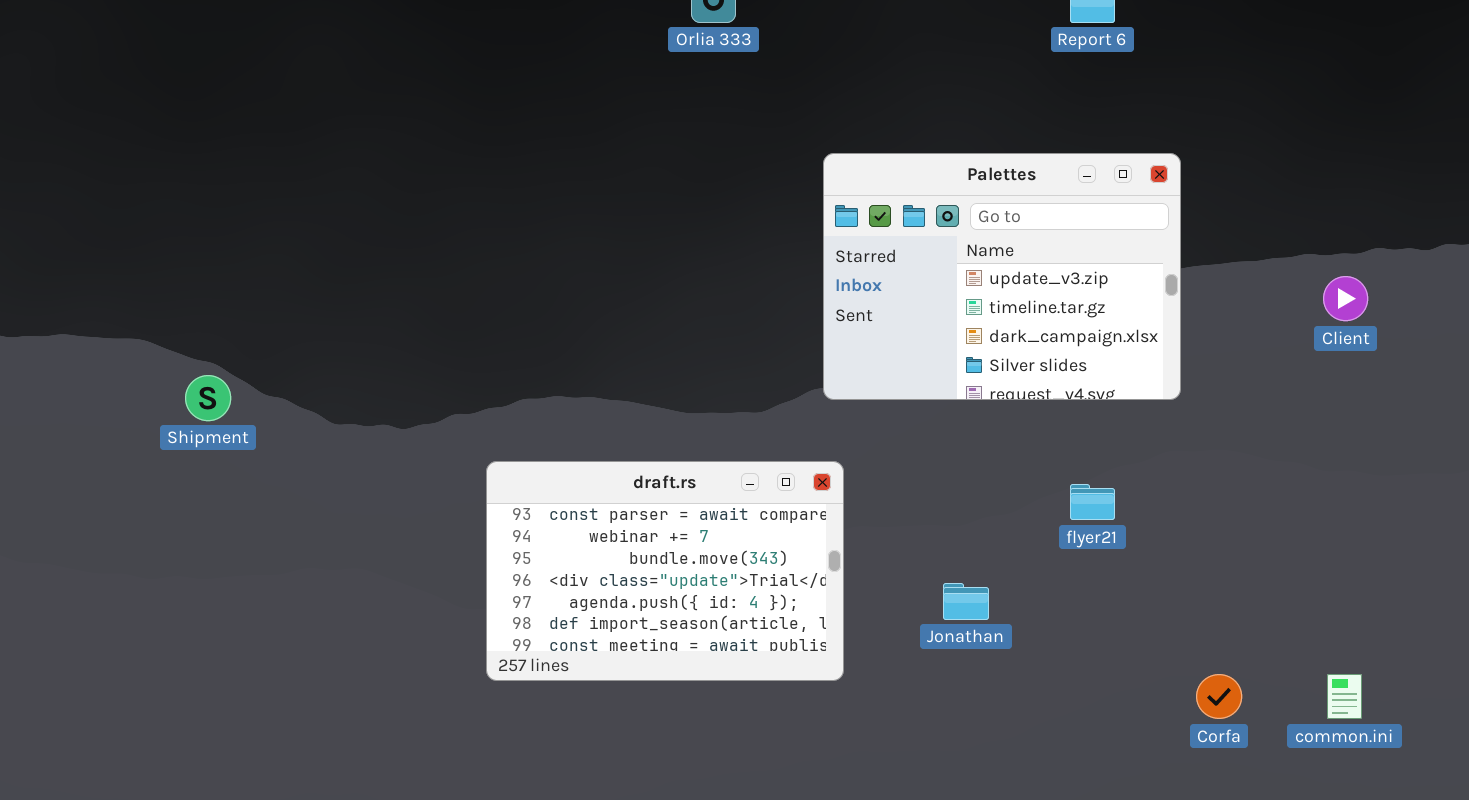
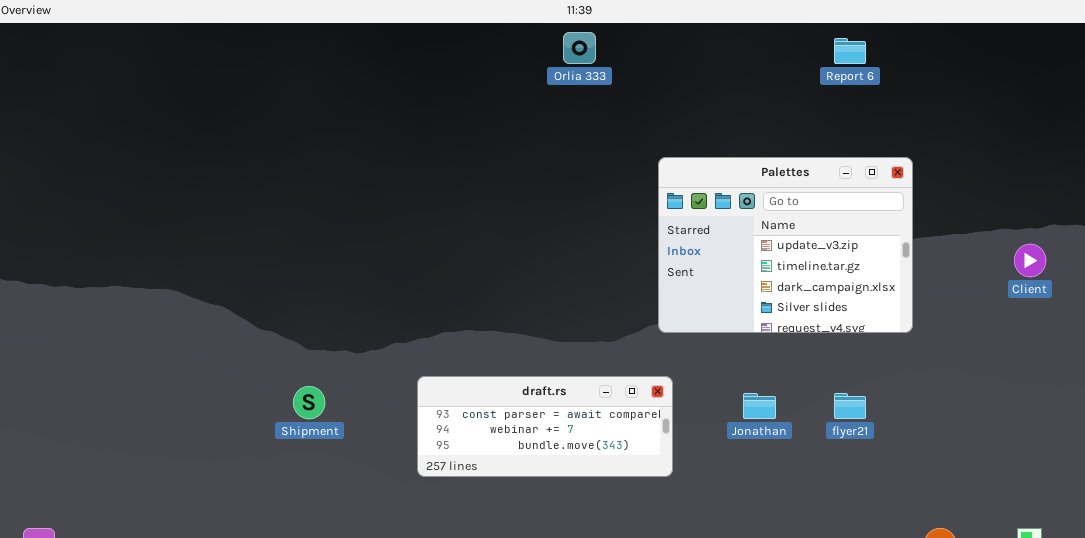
Shipment: [185,375,231,421] -> [293,386,325,419], moved
draft.rs: [486,461,844,681] -> [417,376,673,477], resized
Jonathan: [943,583,989,620] -> [743,393,776,419], moved

